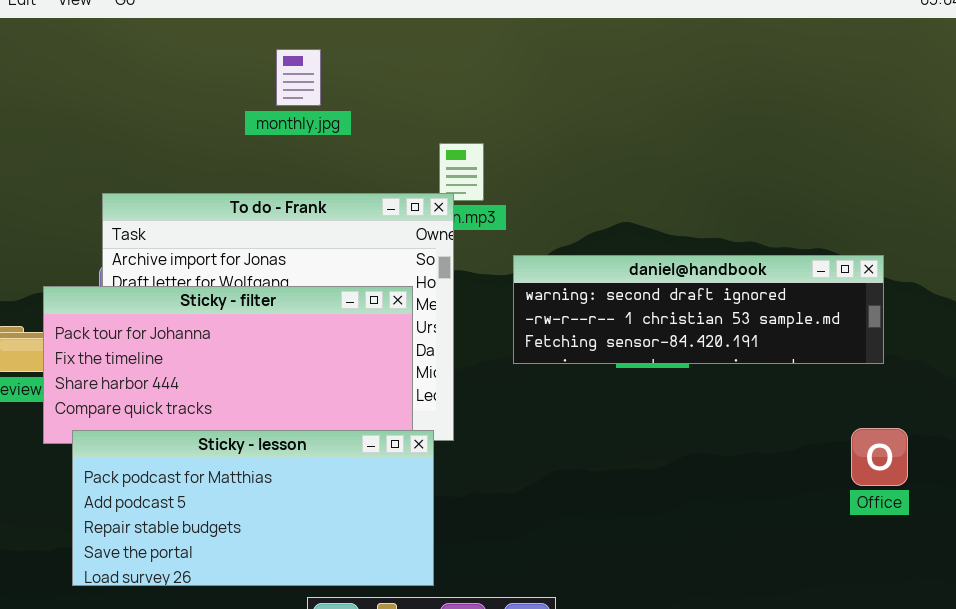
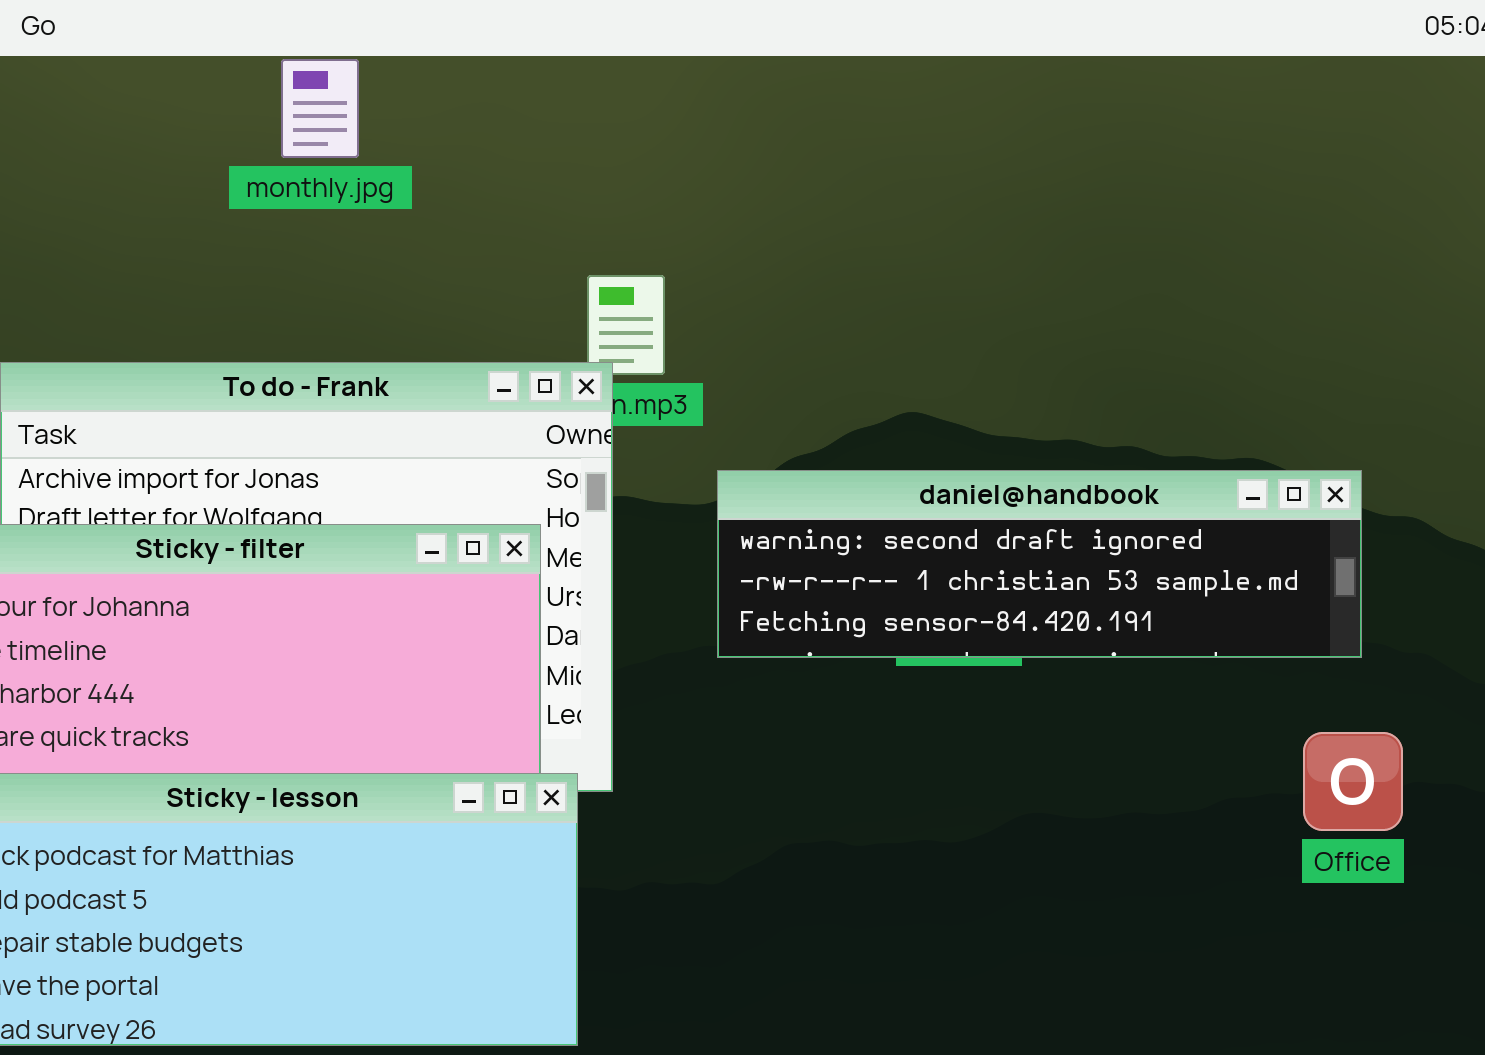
monthly.jpg: [276,49,321,106] -> [281,59,359,158], moved
Office: [851,428,908,486] -> [1303,732,1403,831], moved

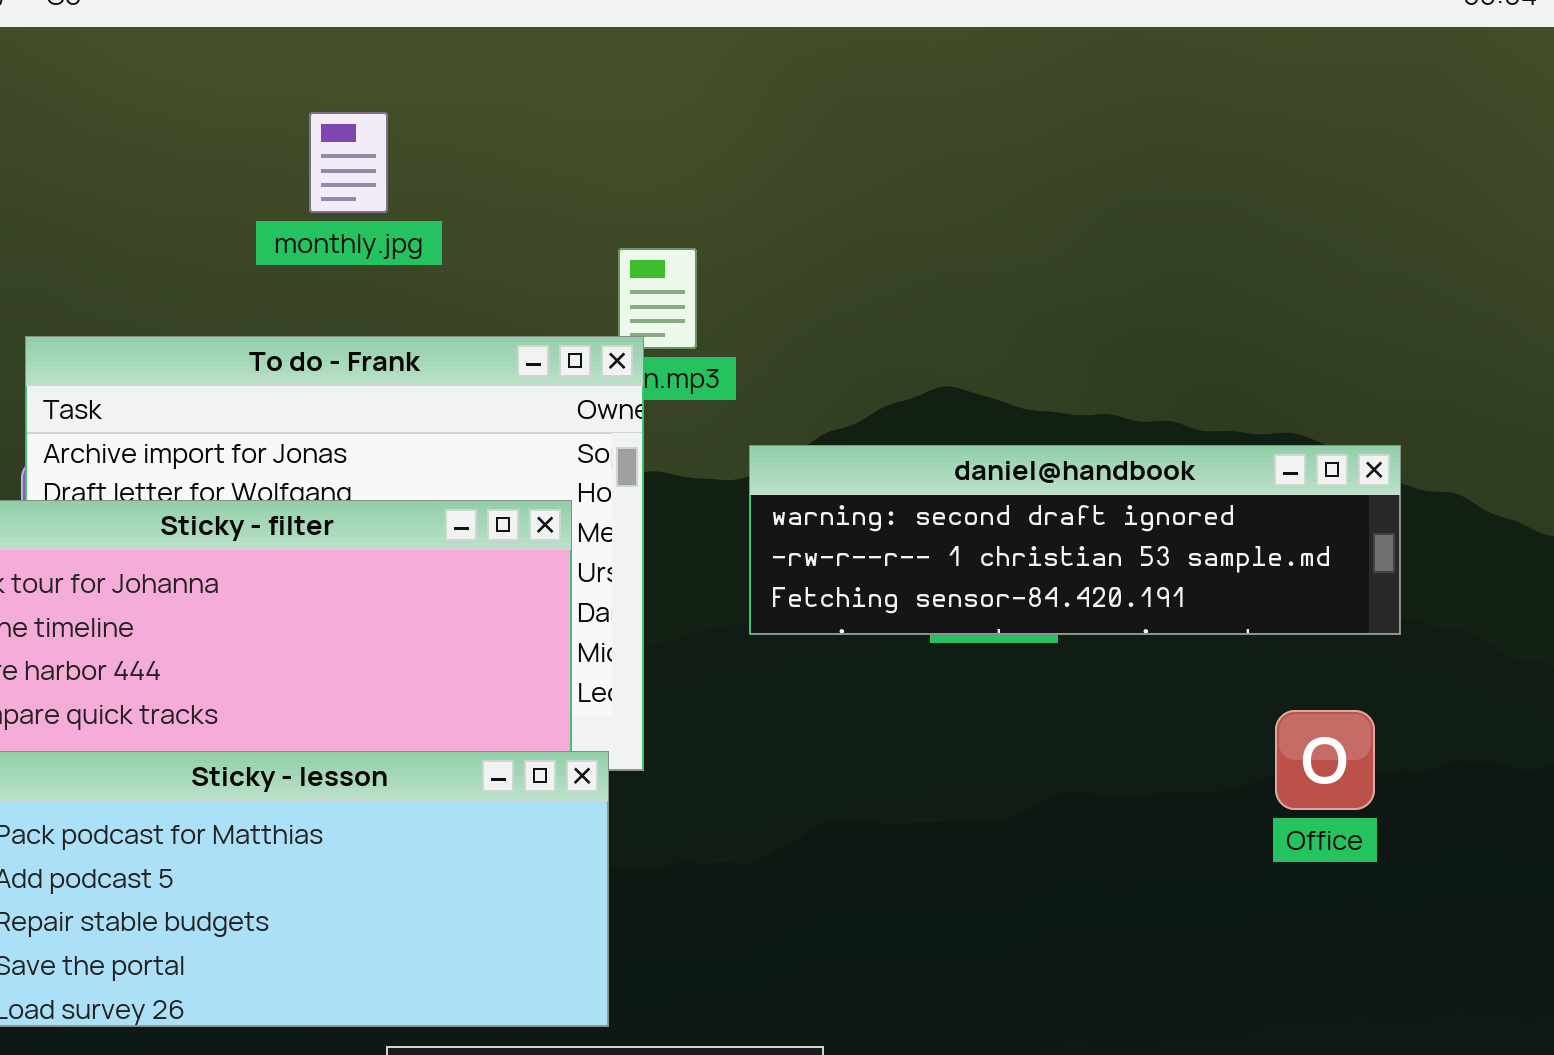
monthly.jpg: [281,59,359,158] -> [309,112,388,213], moved
Office: [1303,732,1403,831] -> [1275,710,1375,810], moved

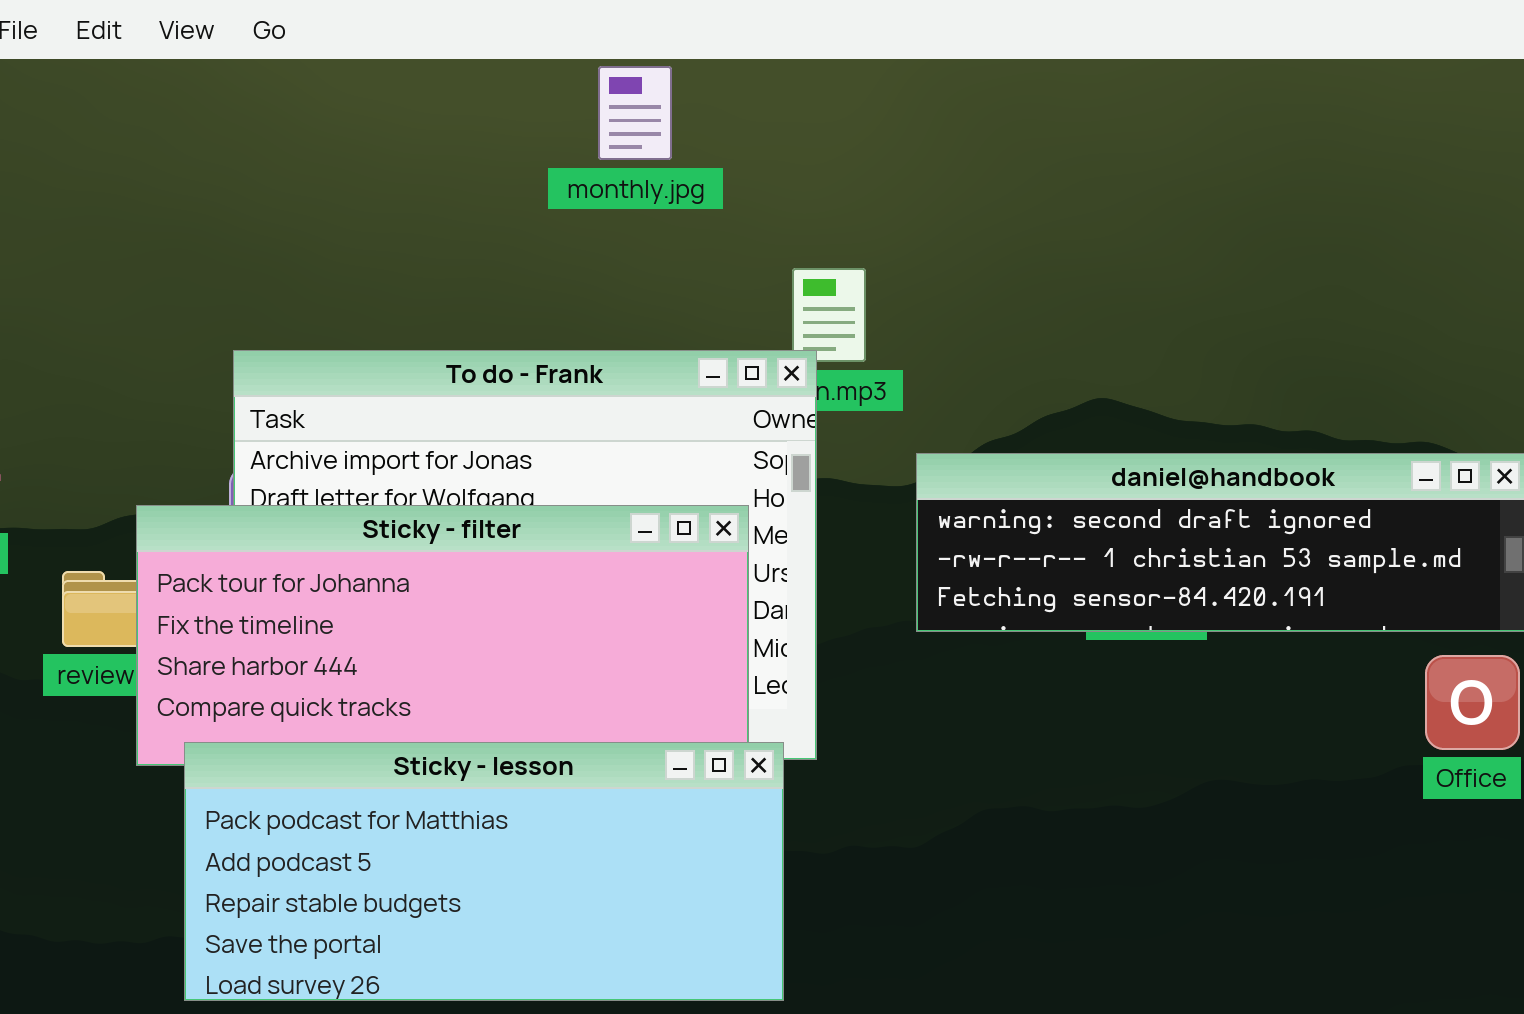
monthly.jpg: [309,112,388,213] -> [598,66,672,160], moved
Office: [1275,710,1375,810] -> [1425,655,1520,750], moved

